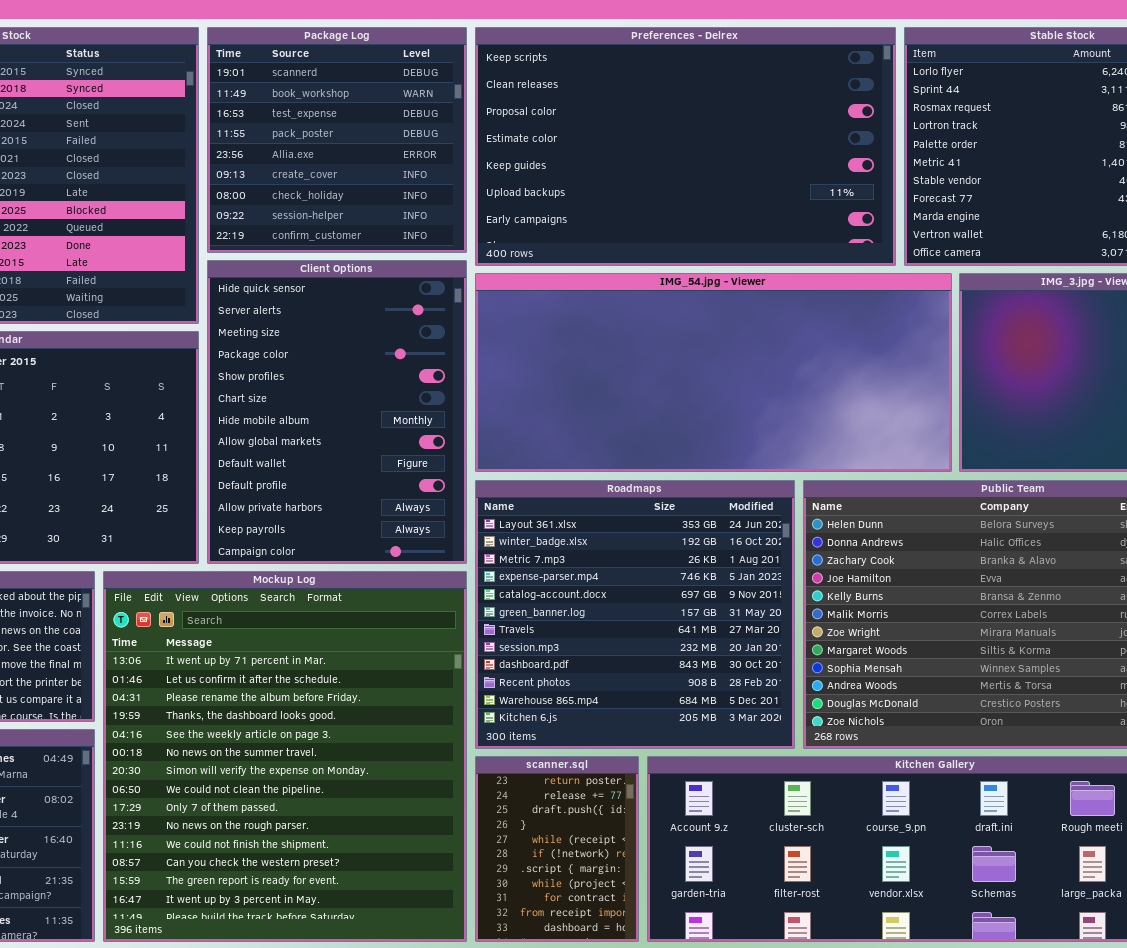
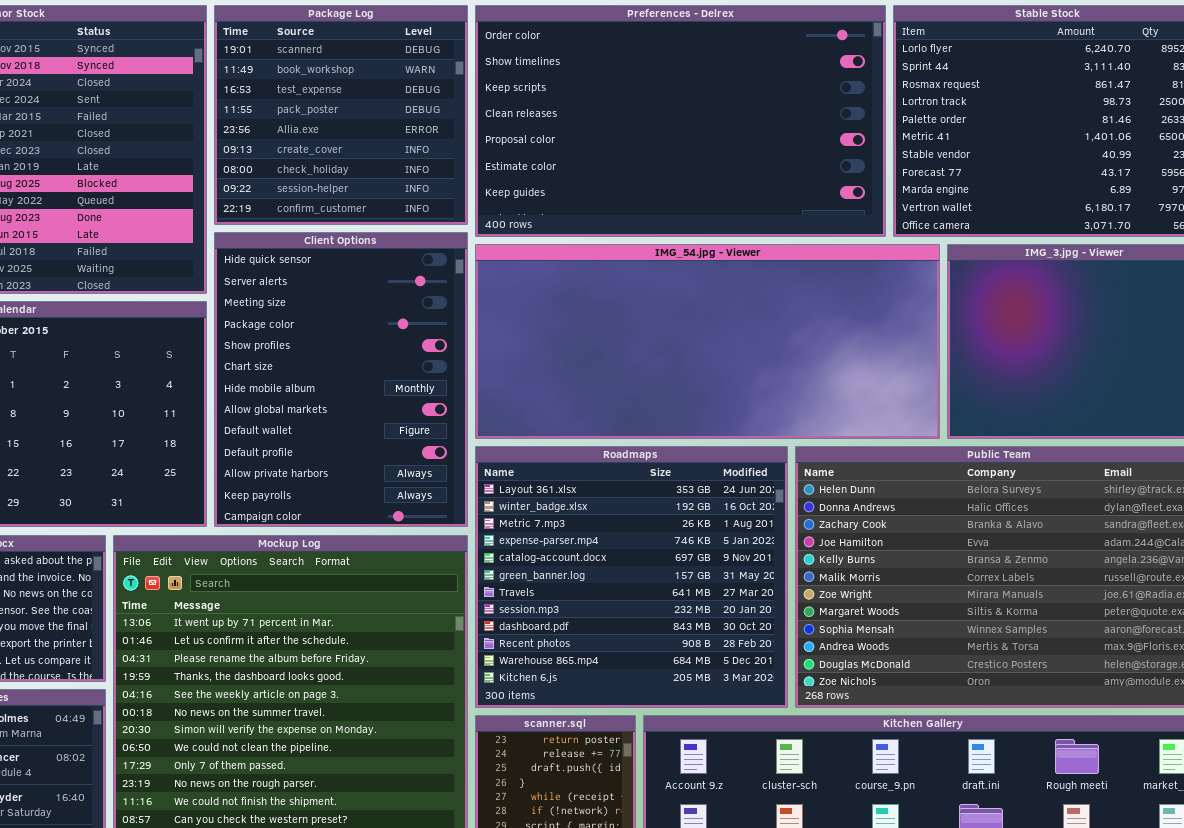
Preferences - Delrex: [475,27,896,266] -> [475,5,886,237], scrolled up 2 rows

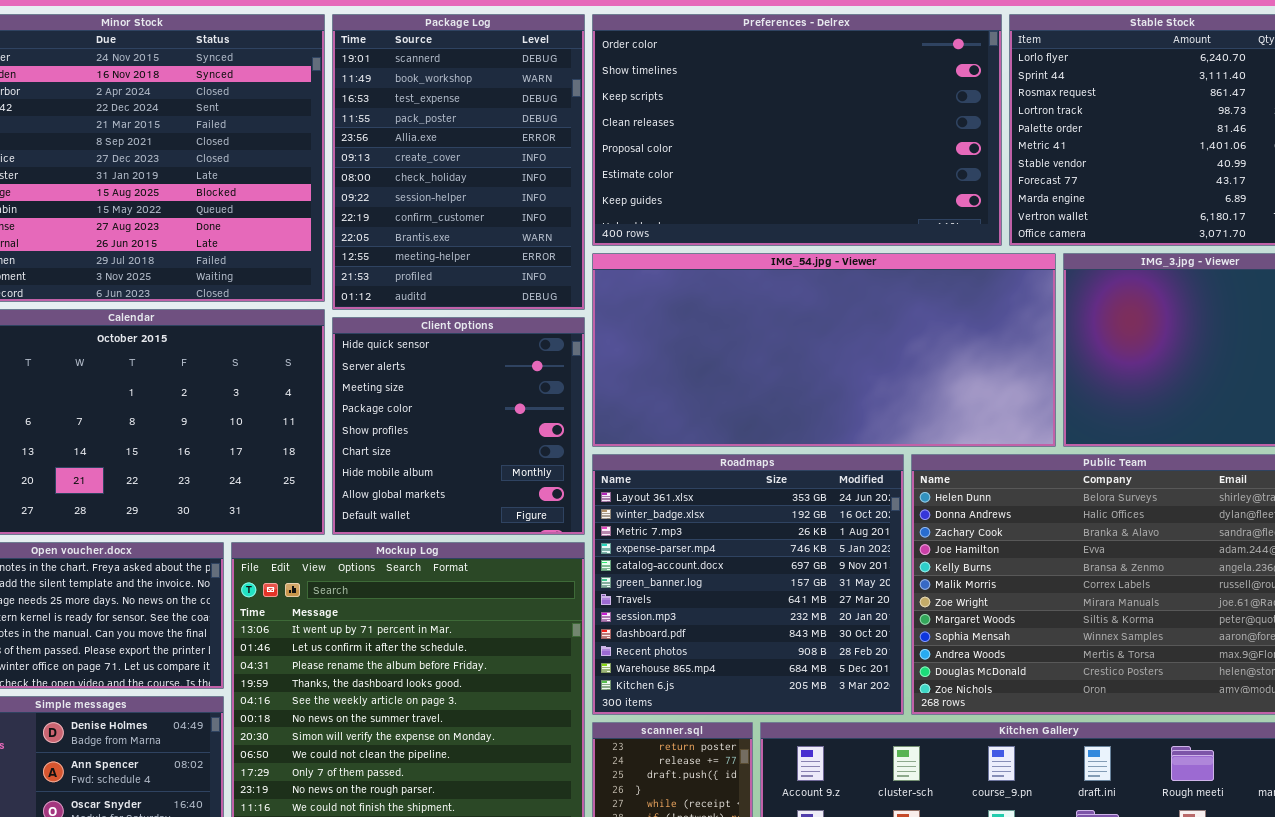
Package Log: [214,5,468,225] -> [332,14,585,310], resized
Client Options: [214,232,468,527] -> [332,317,585,535], resized

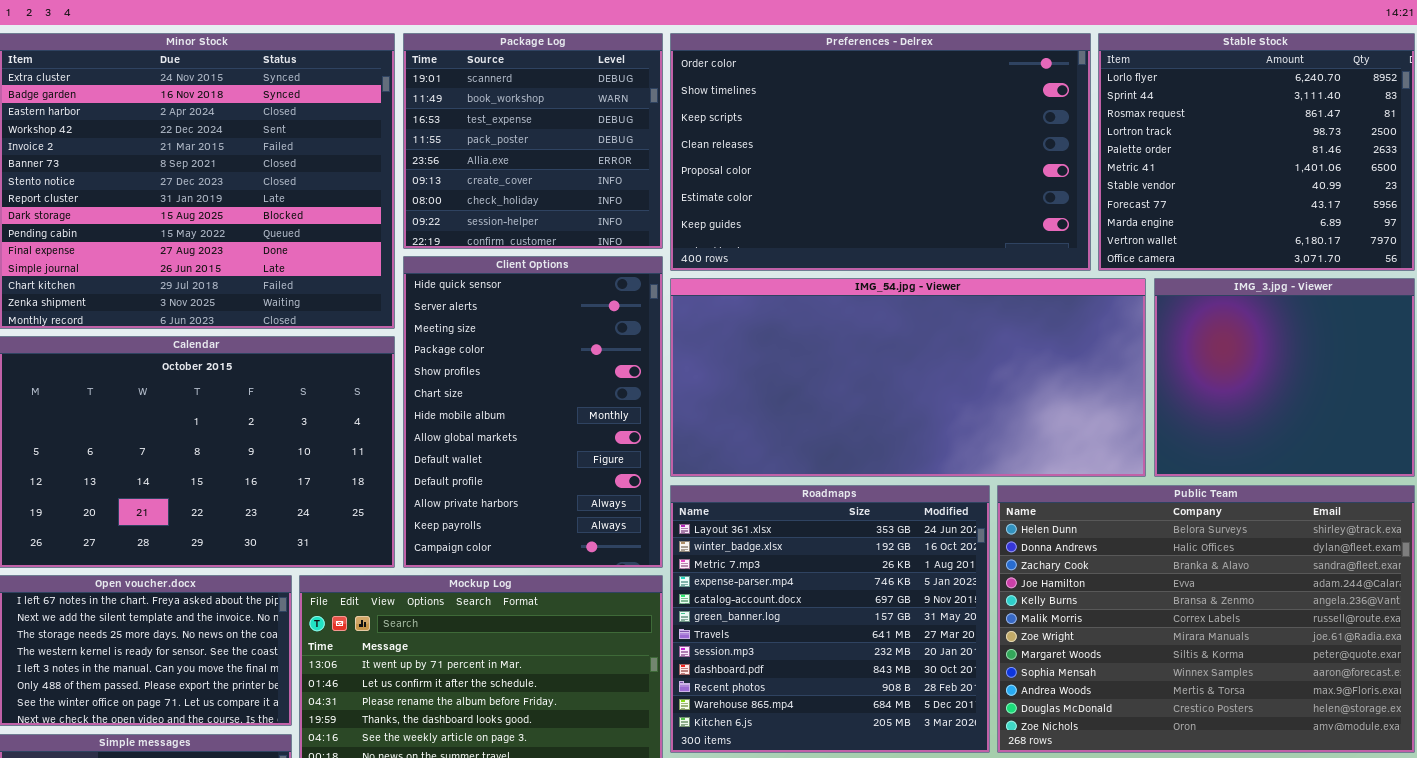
Package Log: [332,14,585,310] -> [403,33,663,249], resized
Client Options: [332,317,585,535] -> [403,256,663,568], resized

